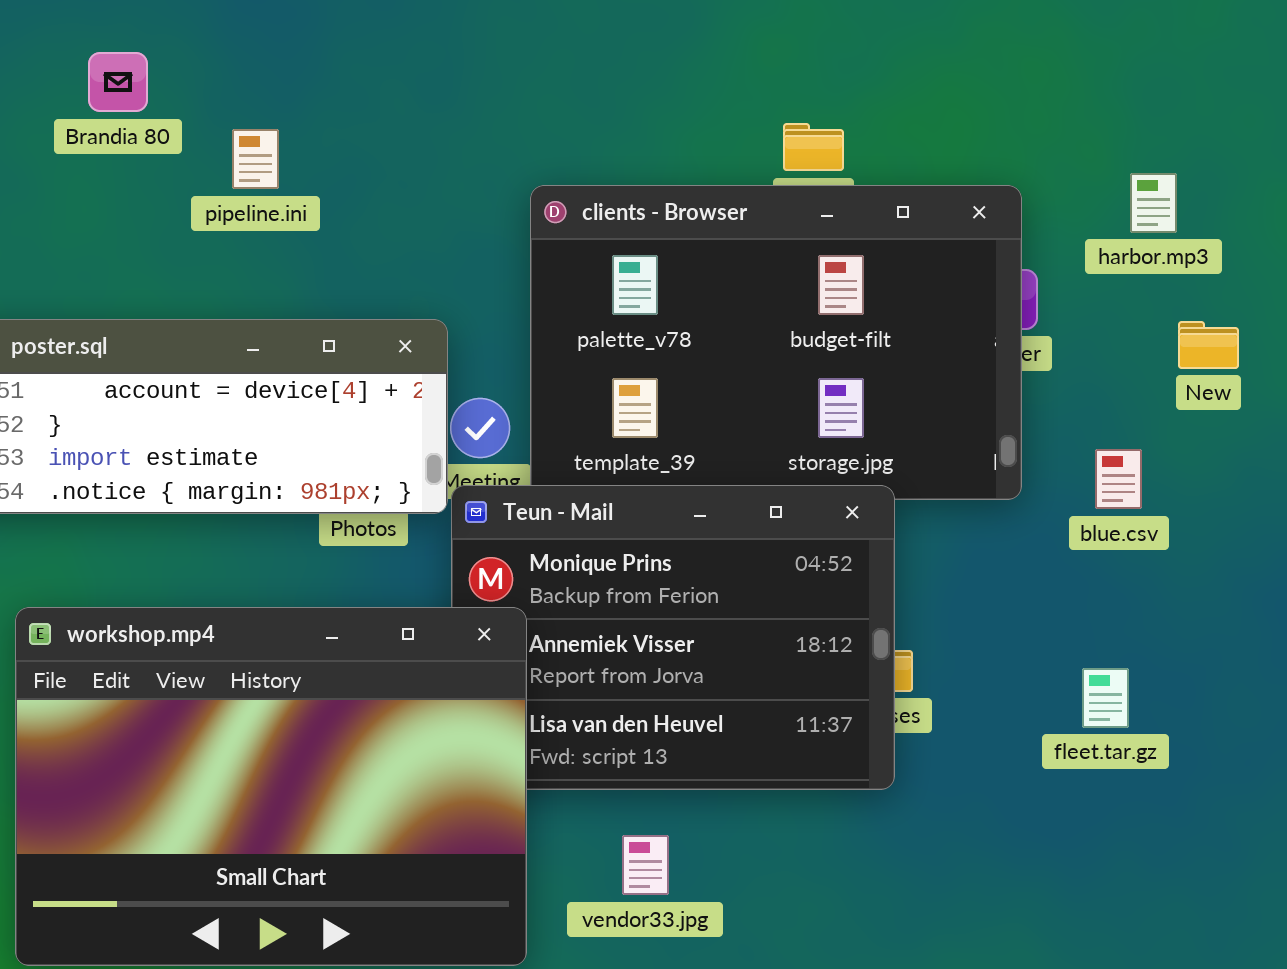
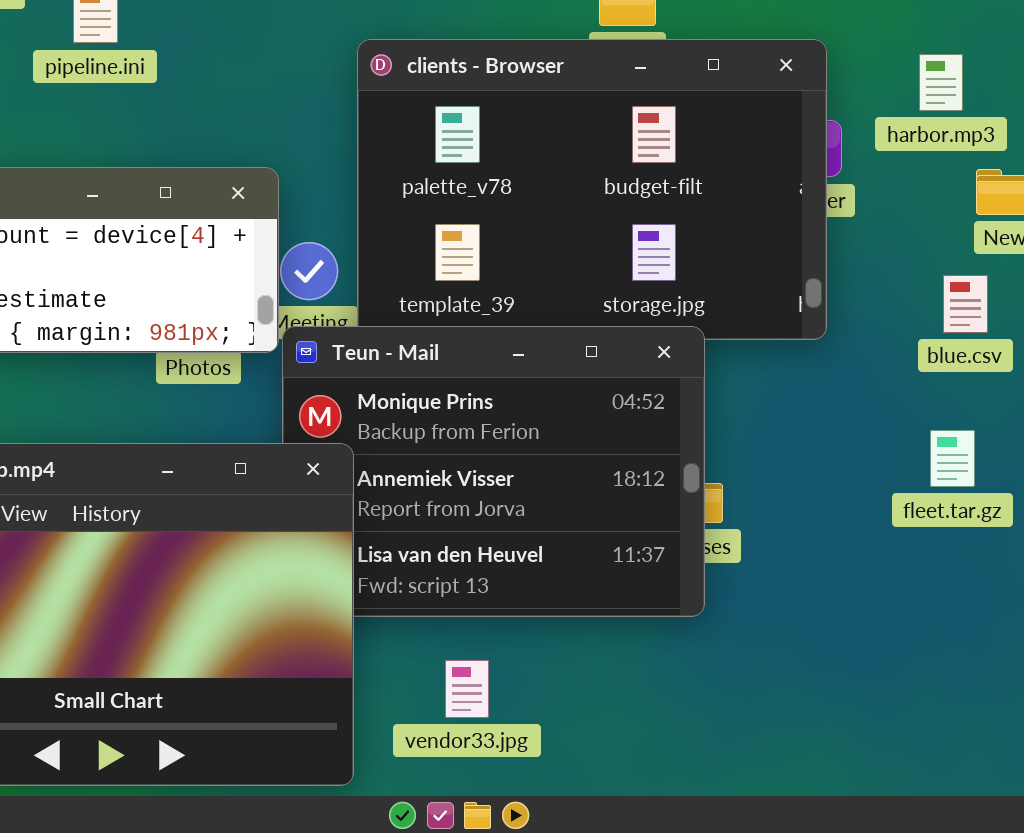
harbor.mp3: [1130,173,1177,233] -> [919,54,963,111], moved
blue.csv: [1095,449,1142,509] -> [943,275,988,333], moved
fleet.tar.gz: [1082,668,1129,728] -> [930,430,975,487], moved

